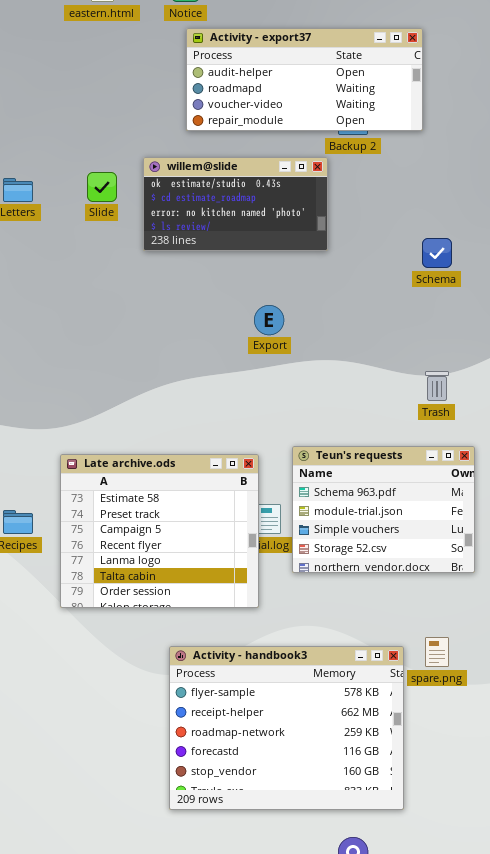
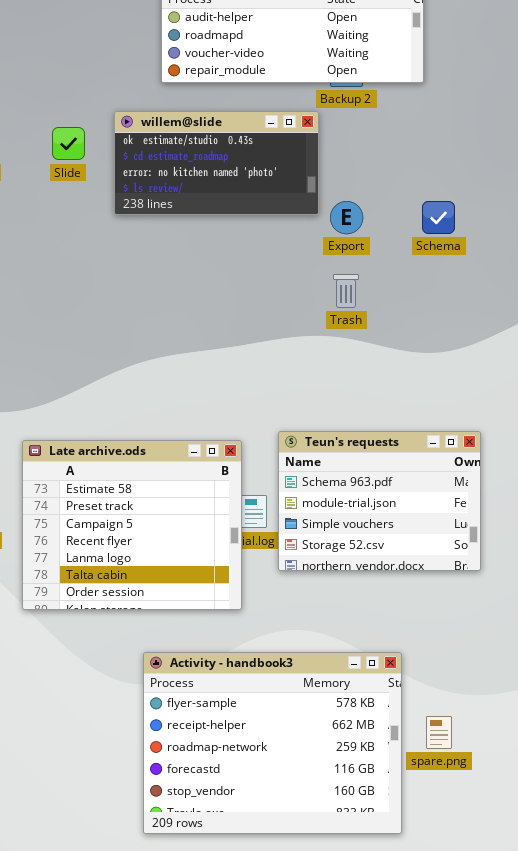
Export: [254,305,284,335] -> [330,201,363,234], moved
Trash: [425,371,449,401] -> [333,274,359,308], moved
spare.png: [425,637,449,667] -> [426,716,452,749], moved

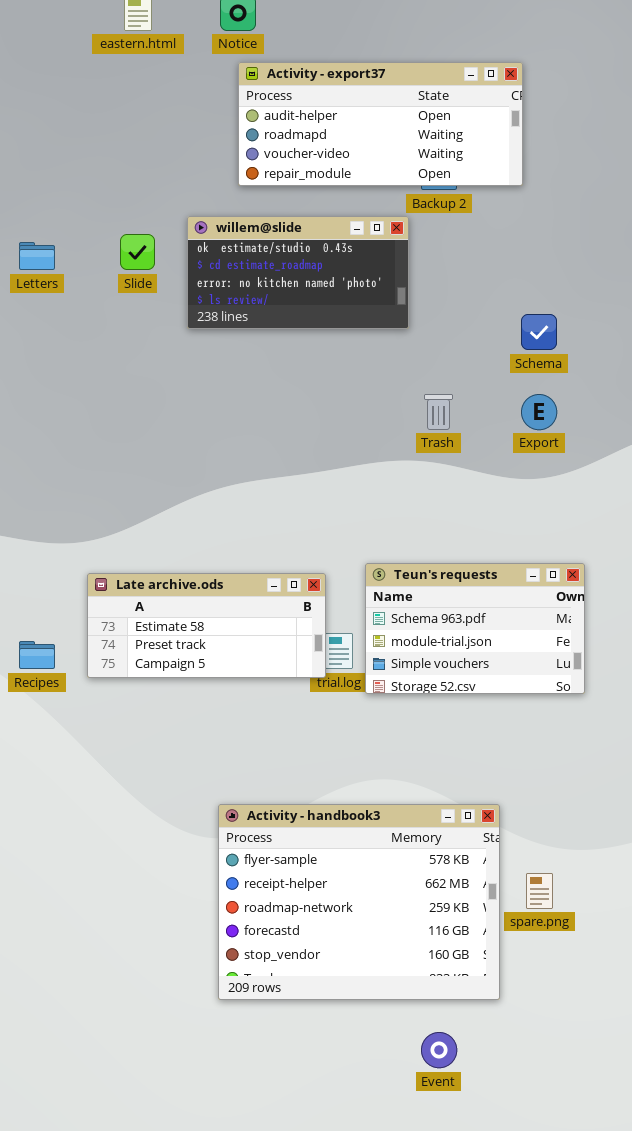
Export: [330,201,363,234] -> [521,394,557,430], moved
Teun's requests: [278,431,481,571] -> [365,563,585,694], resized
Late archive.ods: [22,440,242,610] -> [87,573,326,678], resized

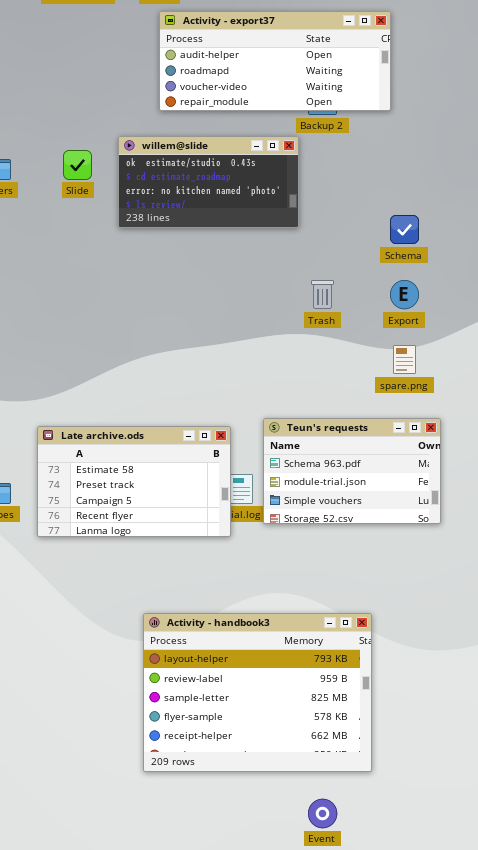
Late archive.ods: [87,573,326,678] -> [37,426,231,537], resized
Activity - handbook3: [218,804,500,1000] -> [143,613,372,772], scrolled up 3 rows
spare.png: [526,873,553,909] -> [393,345,416,374], moved

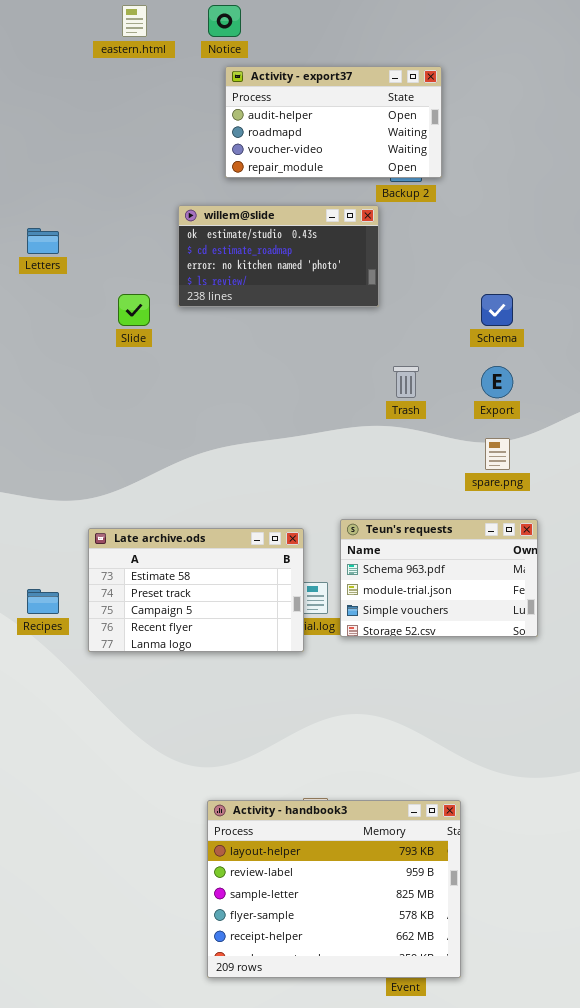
Activity - export37: [159,11,391,111] -> [225,66,442,178], resized
Slide: [63,150,92,180] -> [118,294,150,326], moved
Activity - handbook3: [143,613,372,772] -> [207,800,461,978], moved

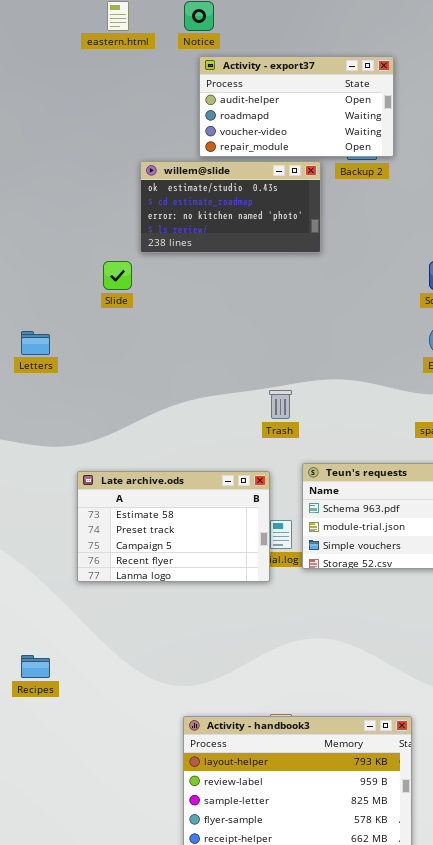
willem@slide: [178,205,379,307] -> [140,161,321,253], moved
Letters: [27,228,59,254] -> [21,331,50,355], moved
Trash: [393,366,419,398] -> [269,390,292,419], moved
Recipes: [27,589,59,614] -> [21,655,50,678], moved

